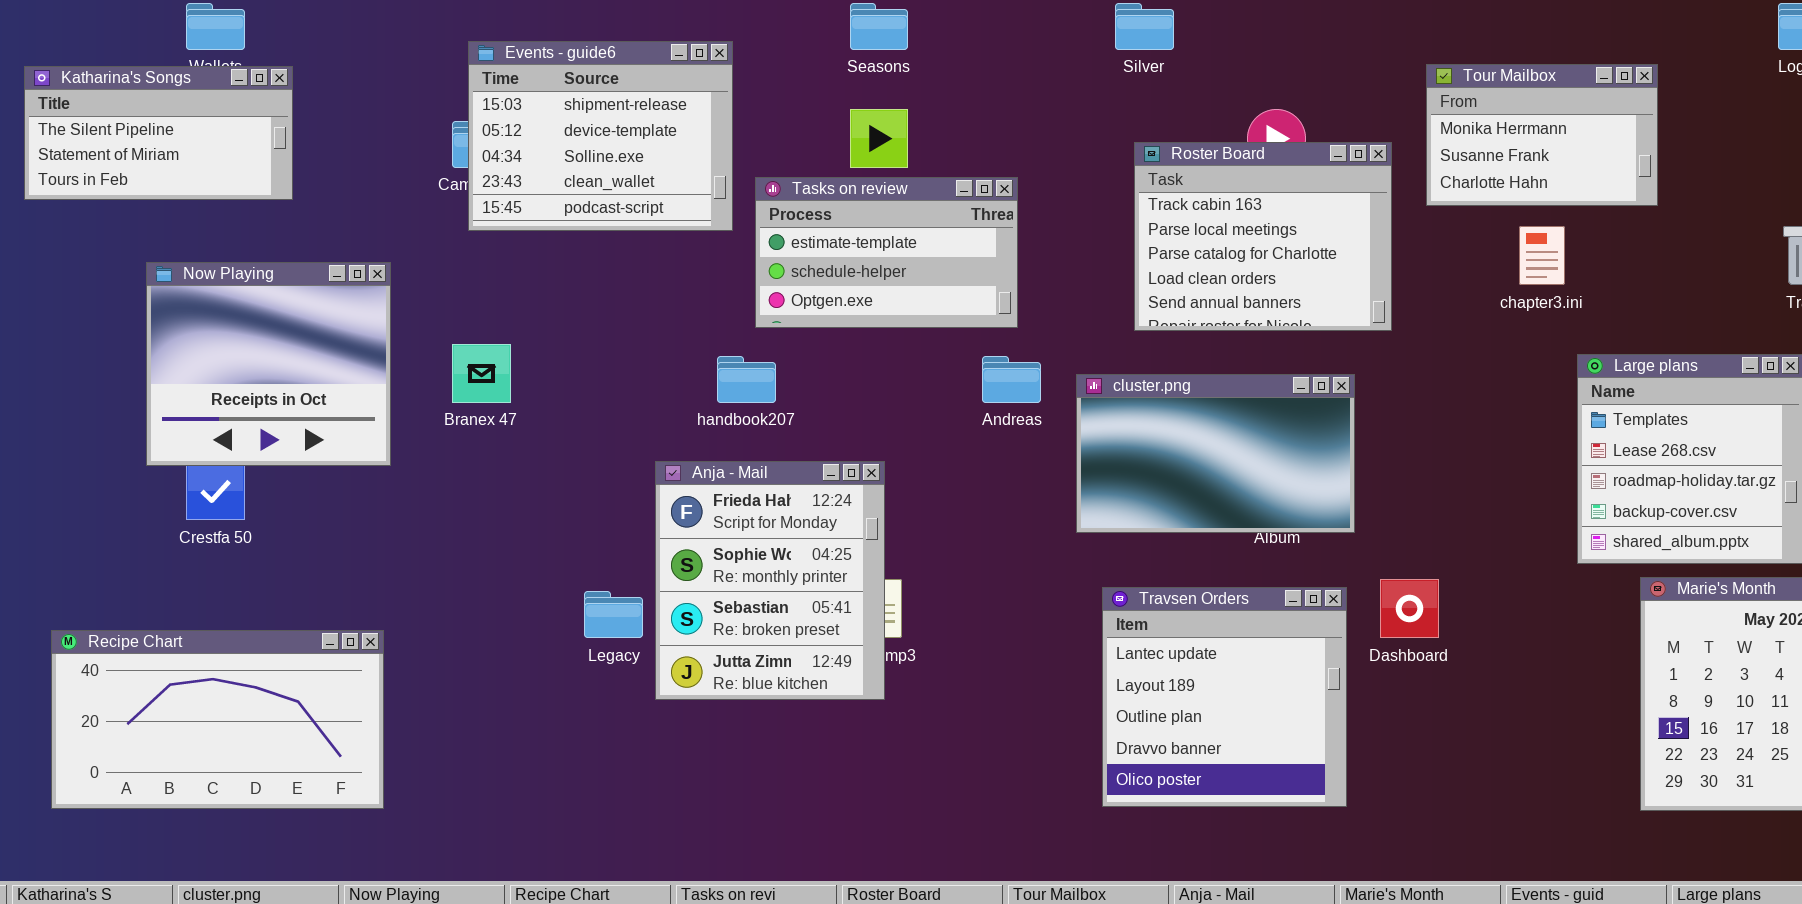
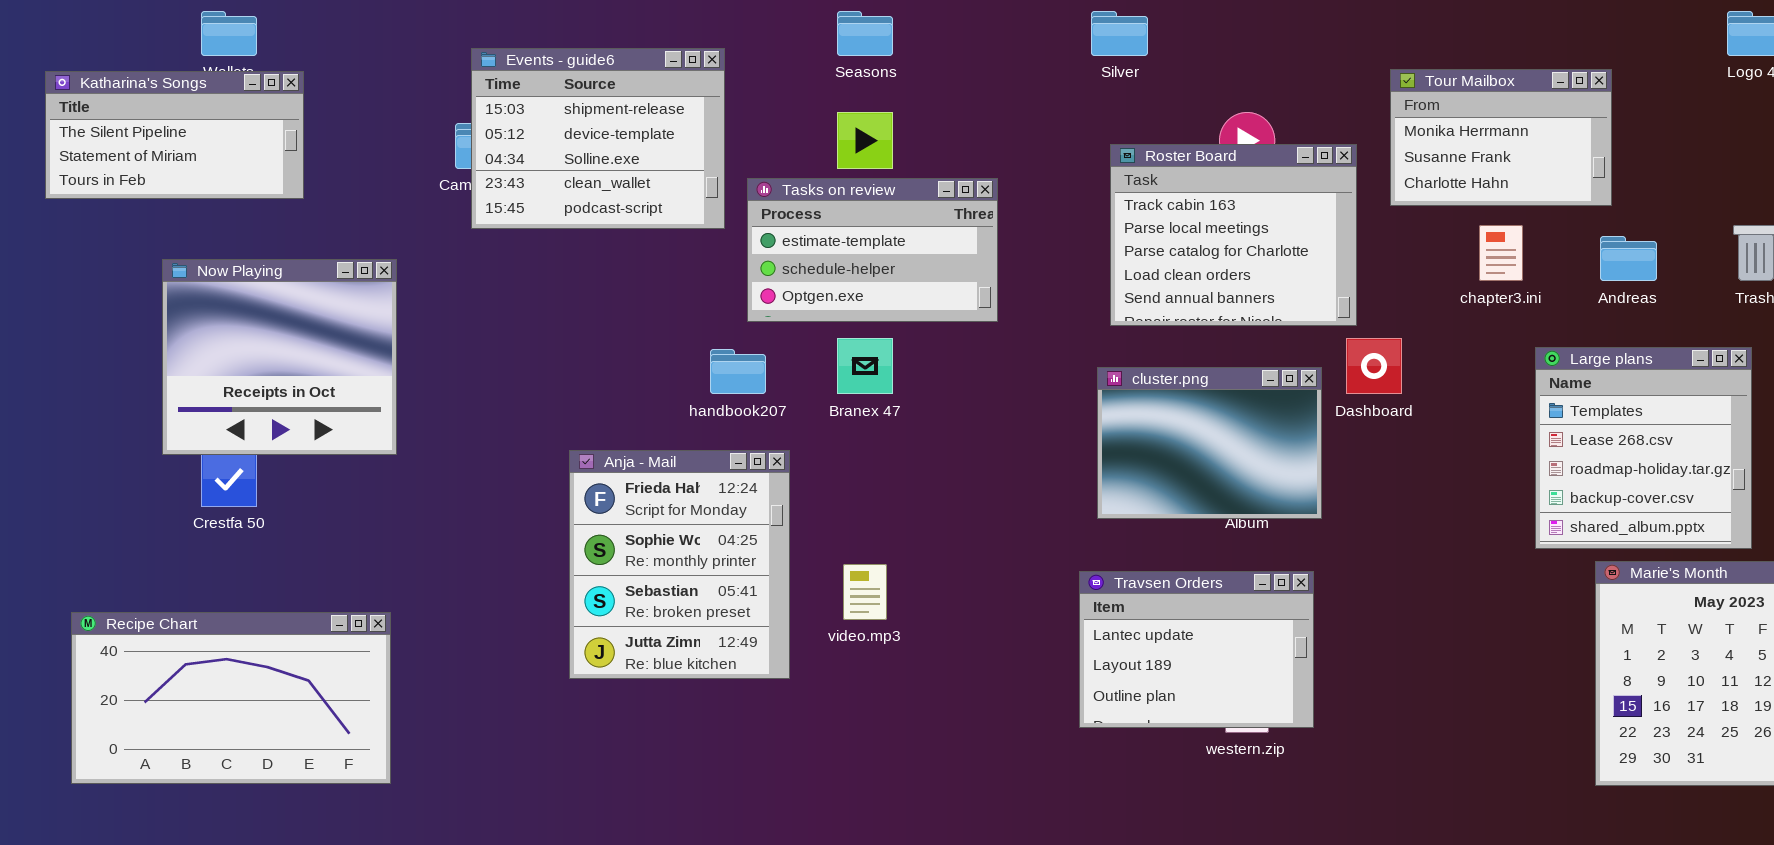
Branex 47: [452,344,511,403] -> [837,338,893,394], moved
Andreas: [982,356,1041,403] -> [1600,236,1657,281], moved
cluster.png: [1076,374,1355,533] -> [1097,367,1322,519], resized
Anja - Mail: [655,461,885,700] -> [569,450,790,679], moved
Dashboard: [1380,579,1439,638] -> [1346,338,1402,394], moved
Travsen Orders: [1102,587,1347,807] -> [1079,571,1314,728], resized

